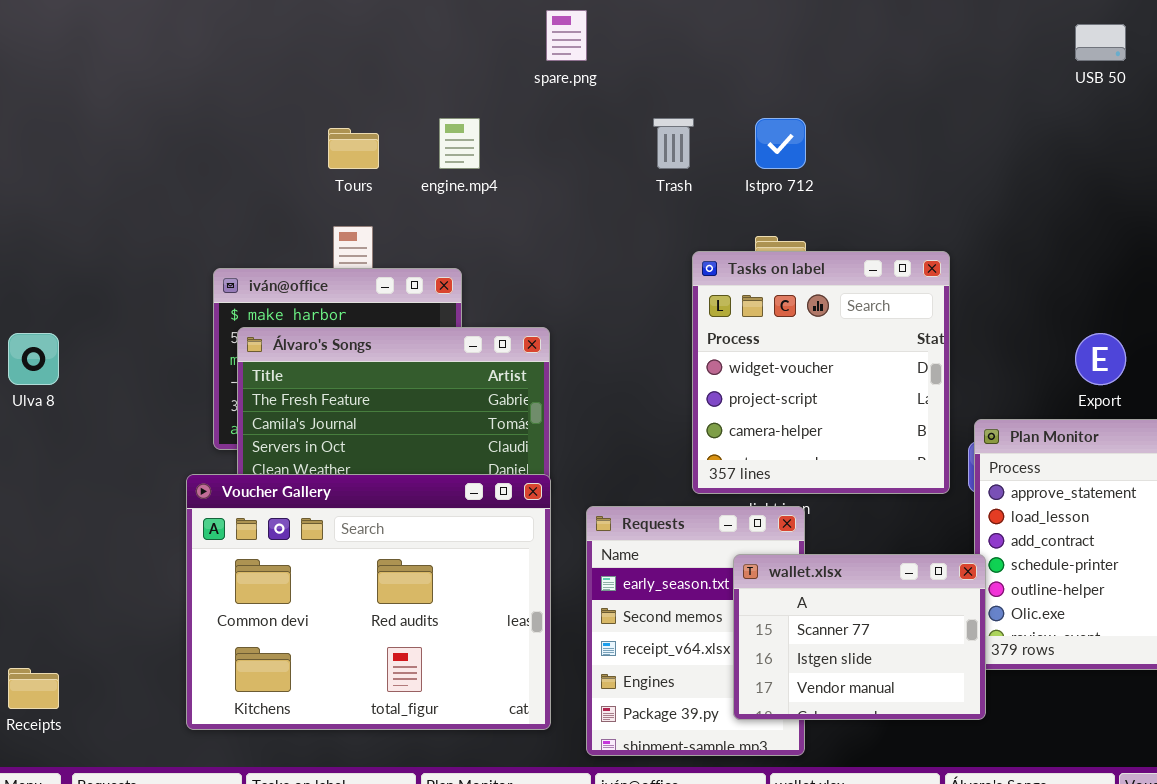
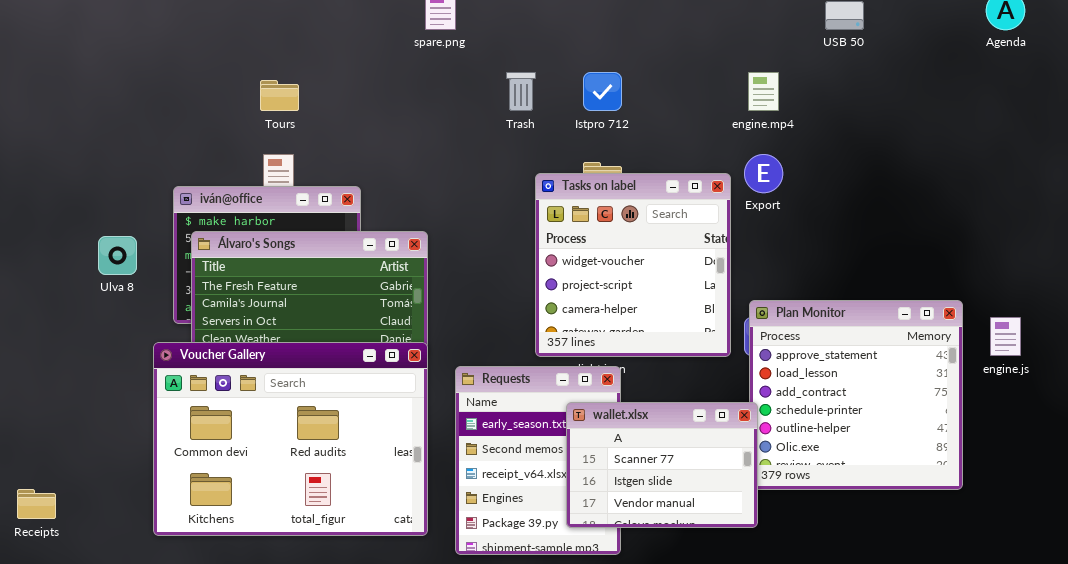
engine.mp4: [439,118,480,169] -> [748,72,779,111], moved
Ulva 8: [8,333,59,385] -> [98,236,137,275], moved
Export: [1075,333,1126,385] -> [744,154,783,193], moved

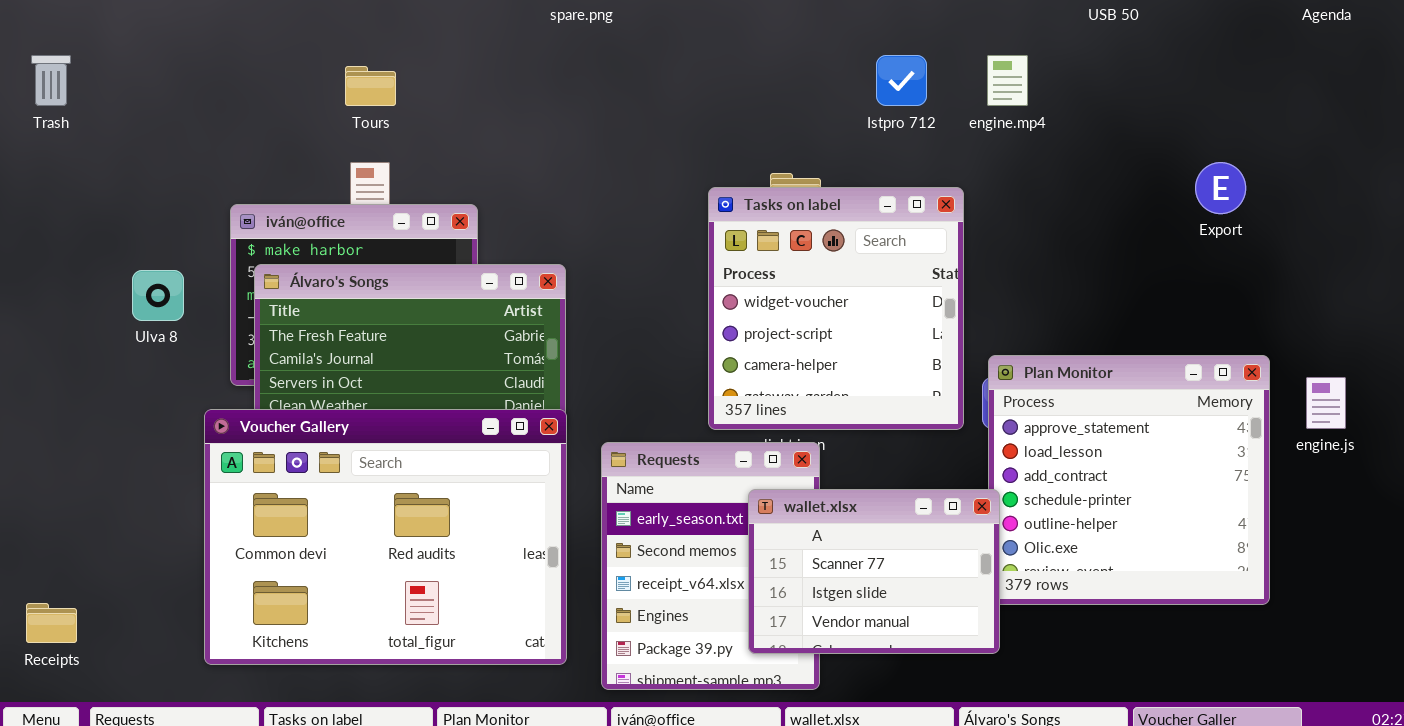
Trash: [506,72,536,111] -> [31,55,71,106], moved
Istpro 712: [583,72,622,111] -> [876,55,927,106], moved
Export: [744,154,783,193] -> [1195,162,1246,214], moved

